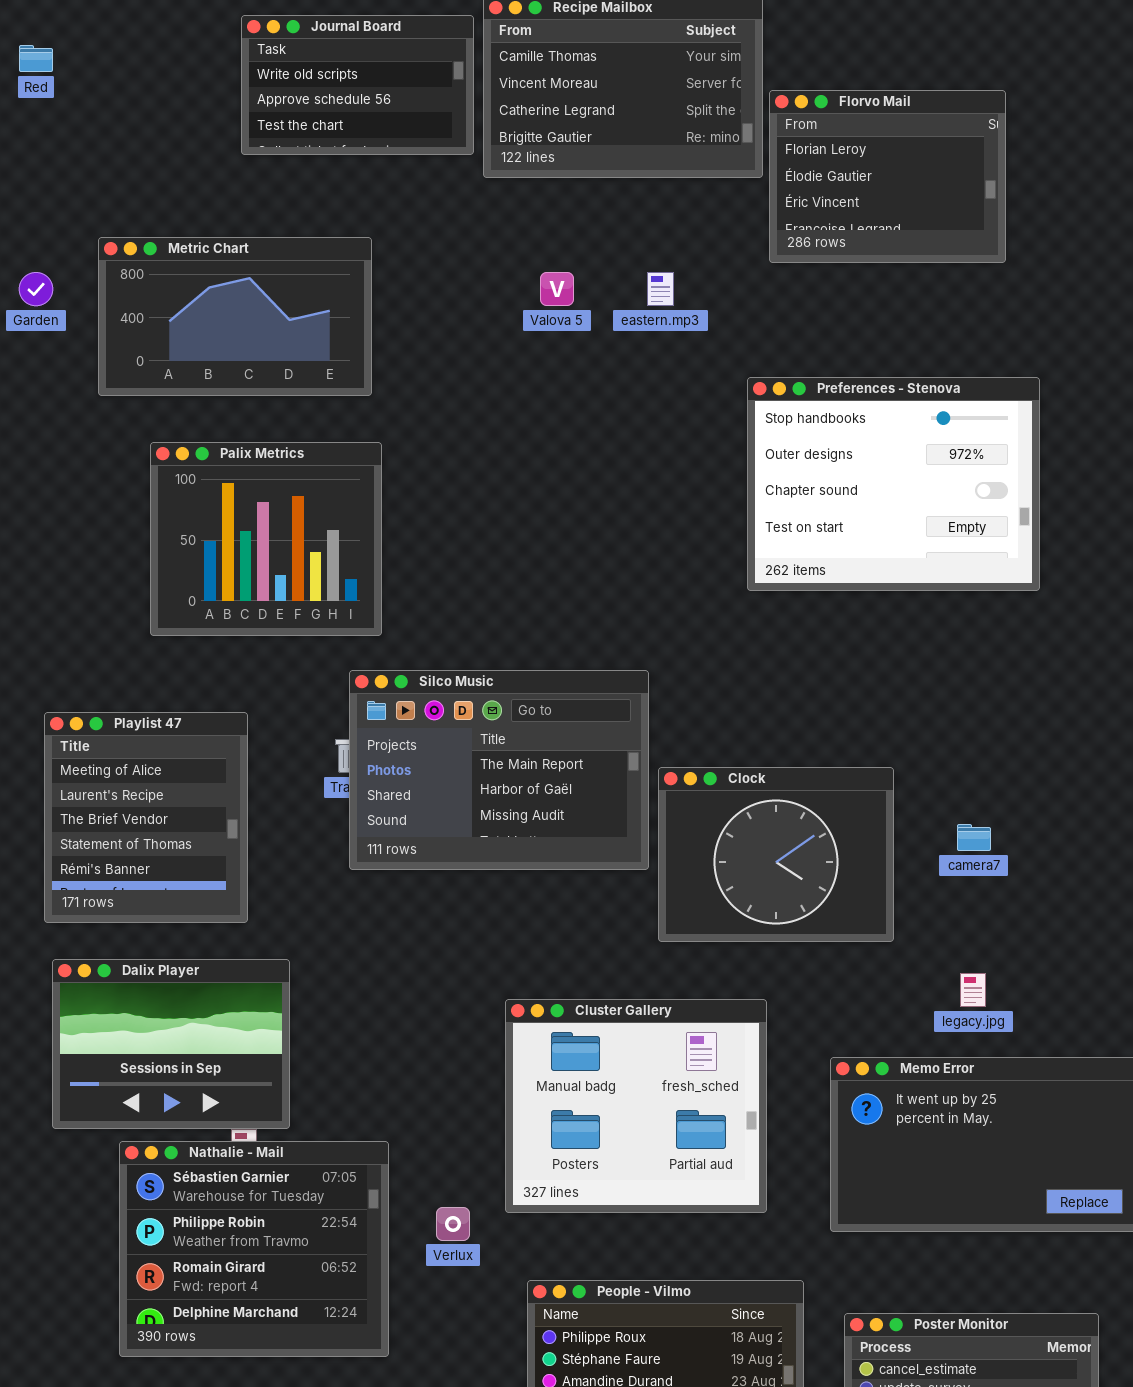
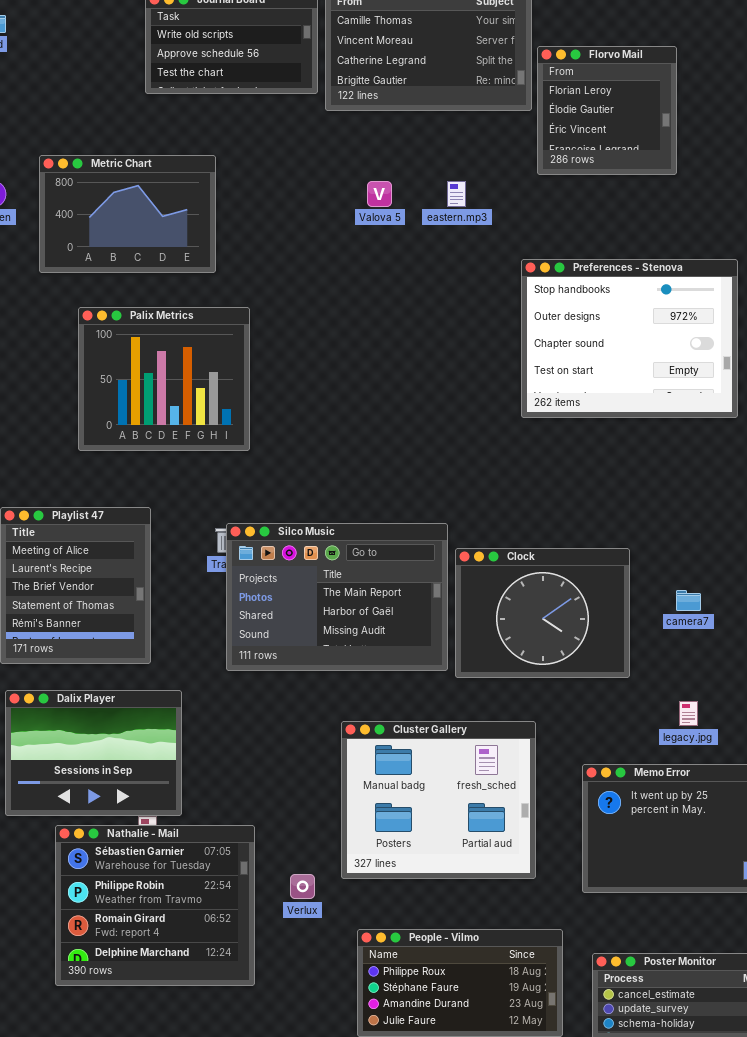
Florvo Mail: [769,90,1006,263] -> [537,46,677,175], resized
Metric Chart: [98,237,372,396] -> [39,155,216,273], resized
Silco Music: [349,670,649,870] -> [226,523,448,671], moved

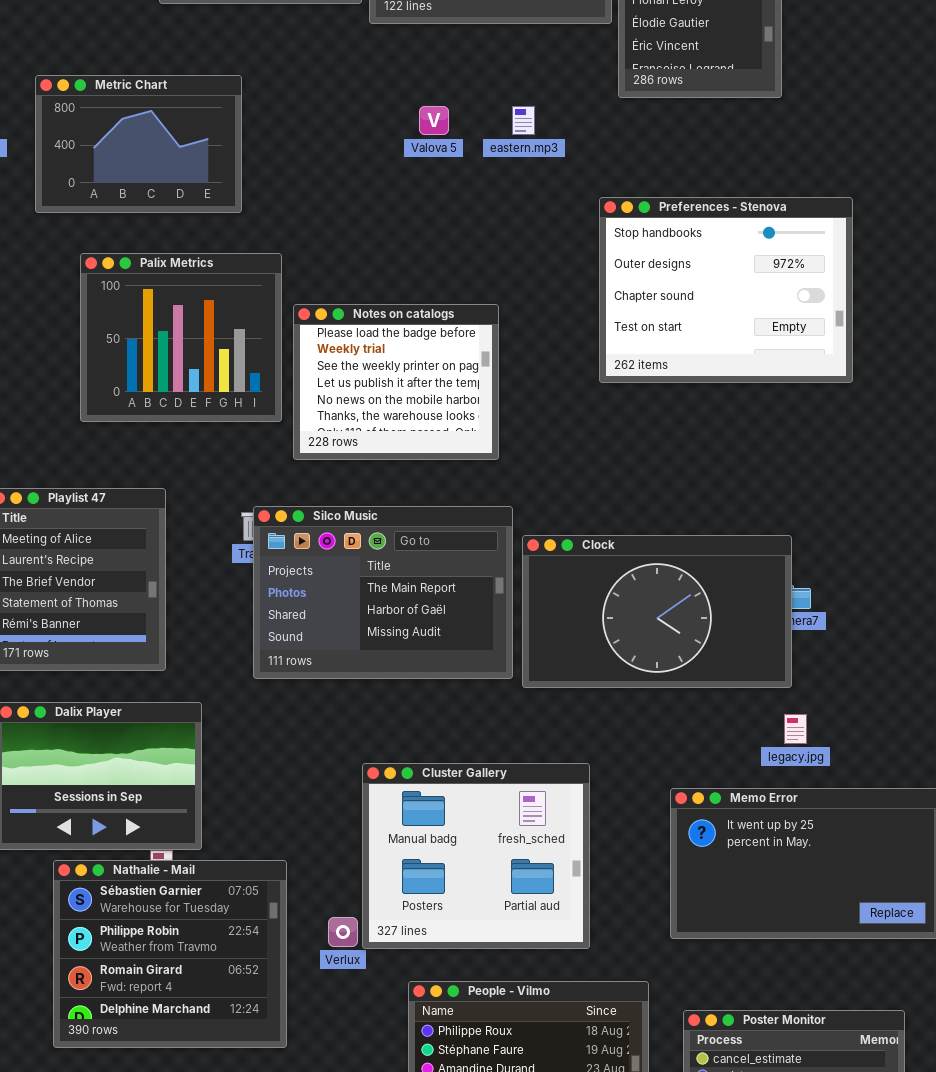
Notes on catalogs: none -> [293,304,499,460], opened
Clock: [455,548,630,678] -> [522,535,792,688], resized
Cluster Gallery: [341,721,536,879] -> [362,763,590,949], moved

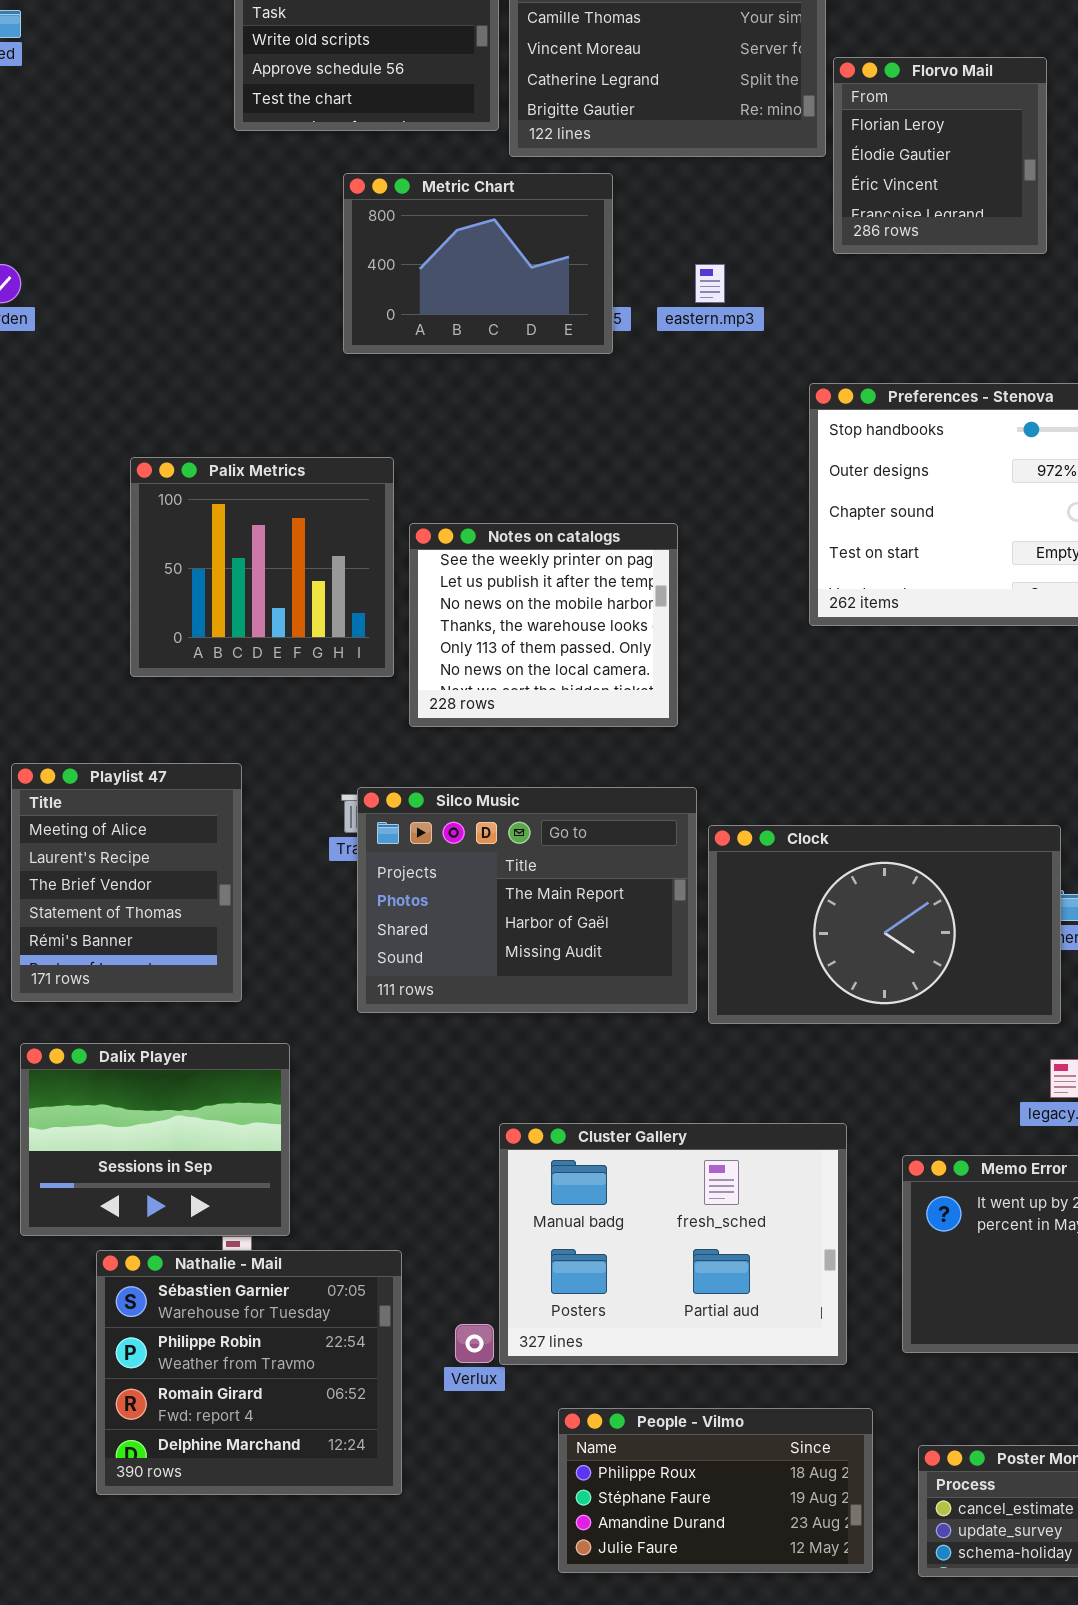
Metric Chart: [35,75,242,213] -> [343,173,613,354], moved
Notes on catalogs: [293,304,499,460] -> [409,523,678,727], scrolled down 2 rows
Cluster Gallery: [362,763,590,949] -> [499,1123,847,1365], resized

